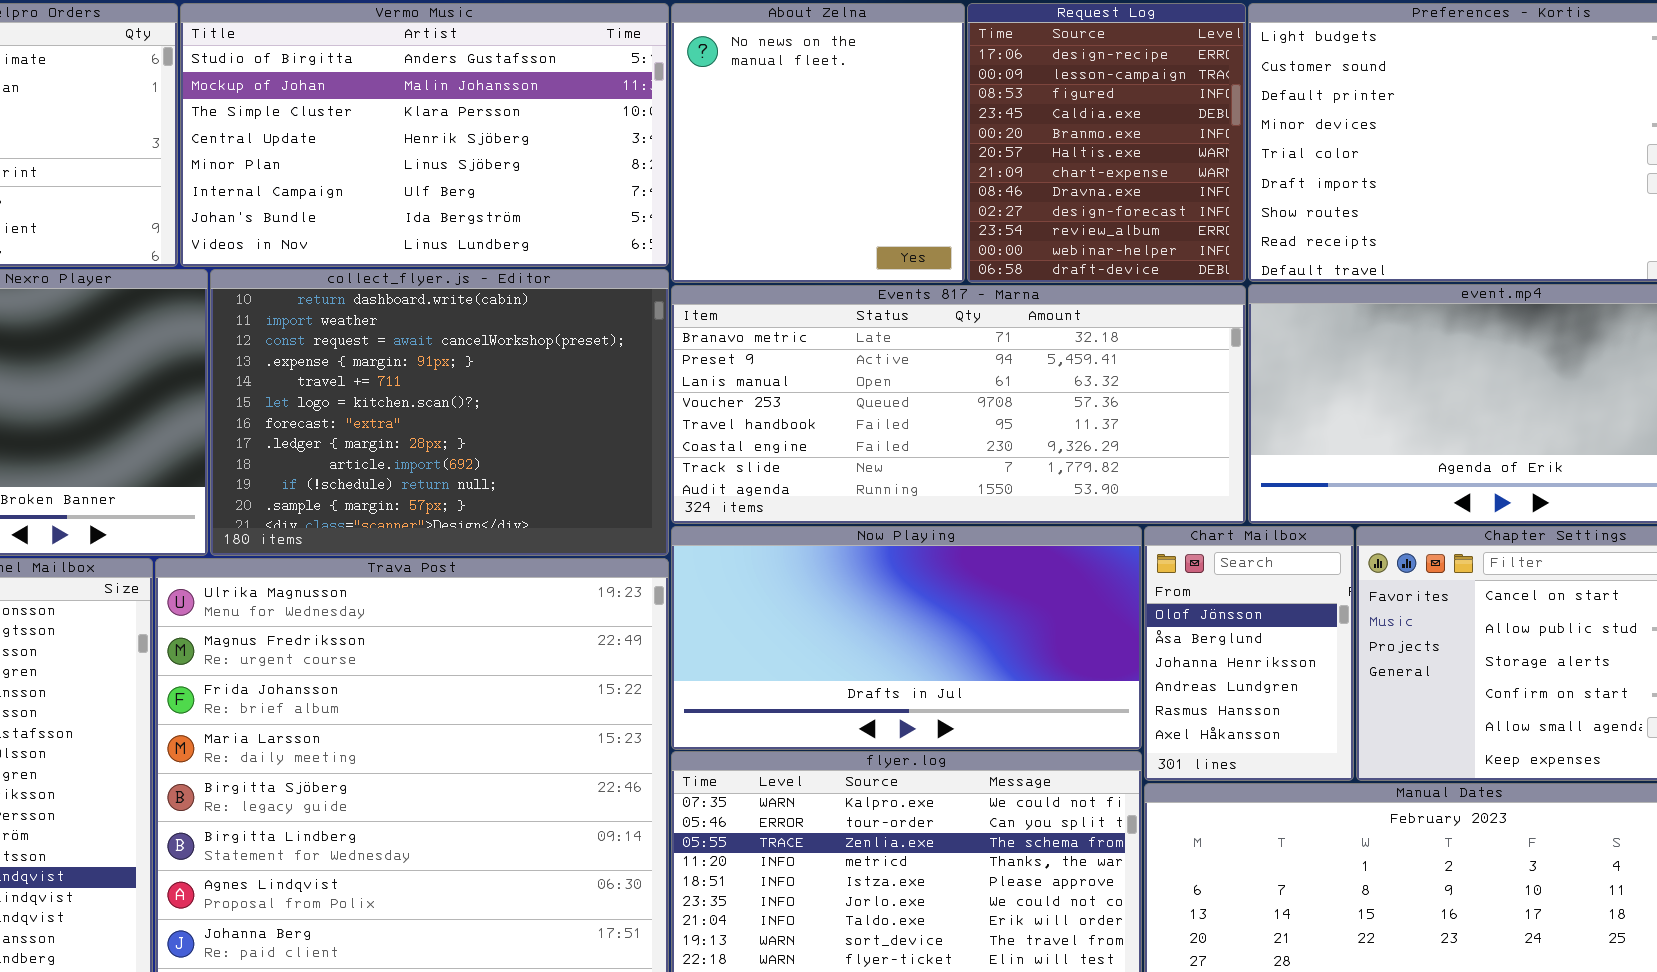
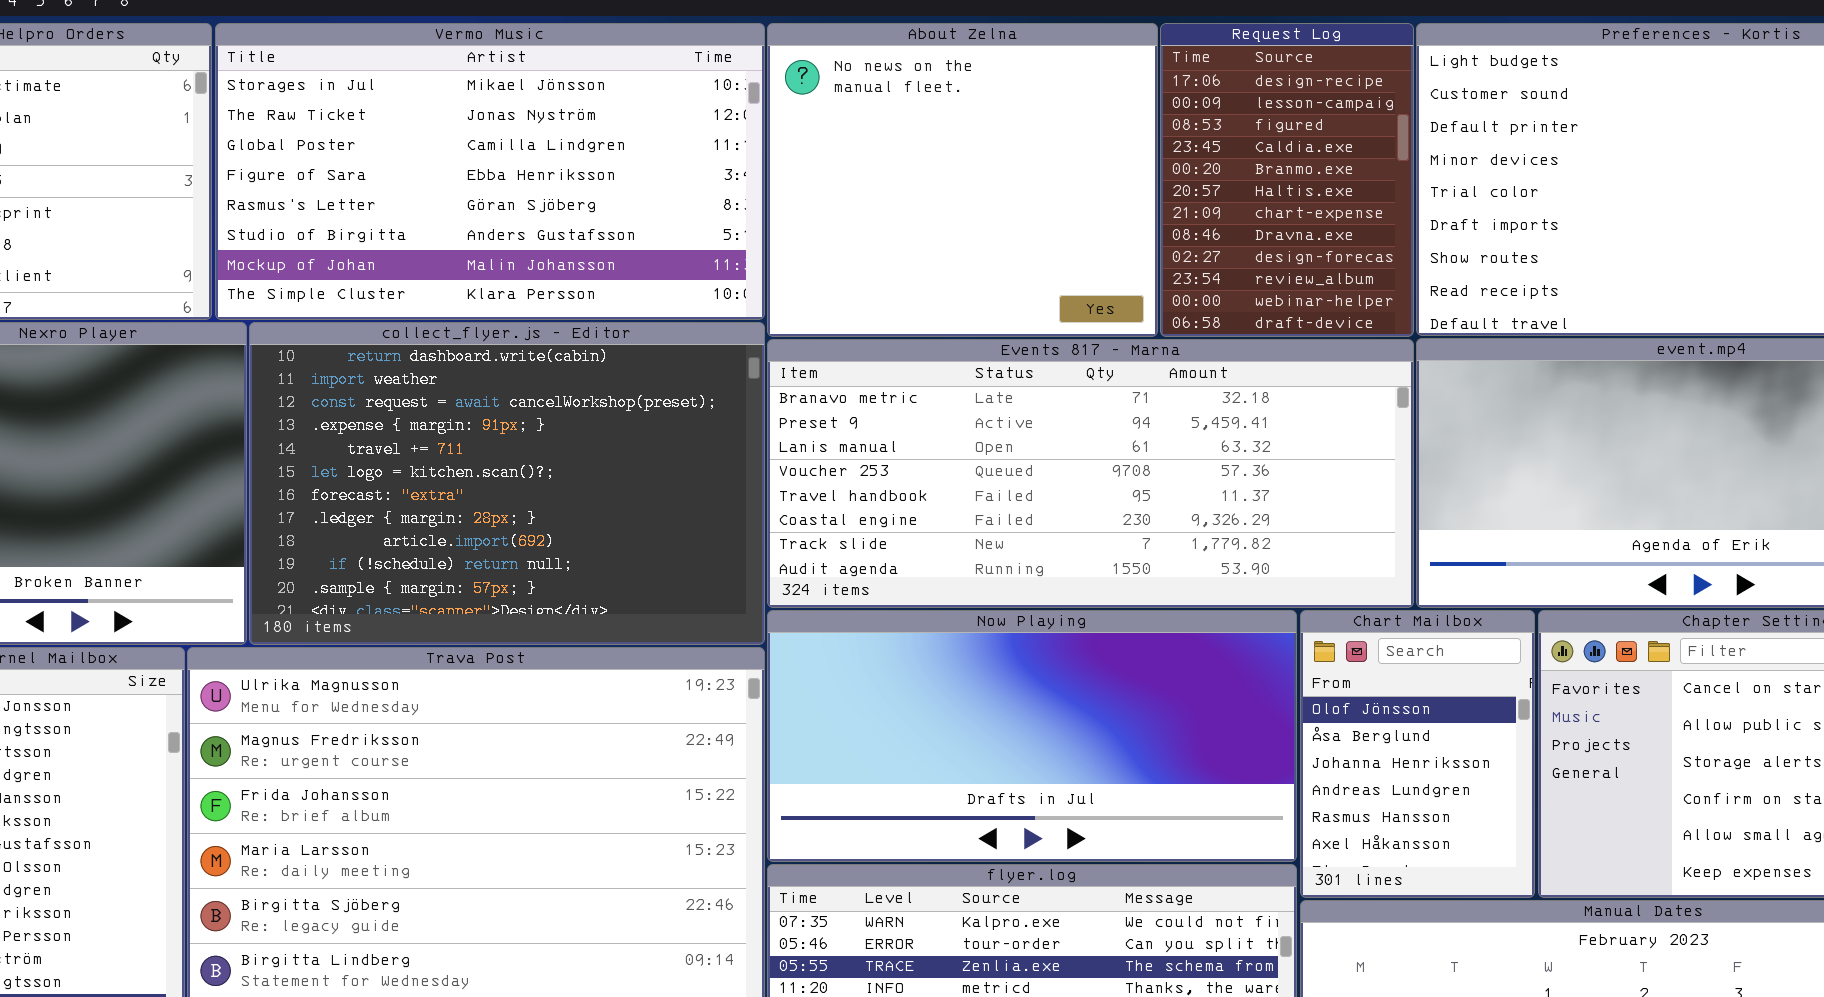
Vermo Music: [180,3,669,267] -> [215,23,765,320], scrolled up 5 rows
About Zelna: [671,3,965,283] -> [767,23,1158,337], resized
Request Log: [967,3,1246,283] -> [1160,23,1414,337], resized

